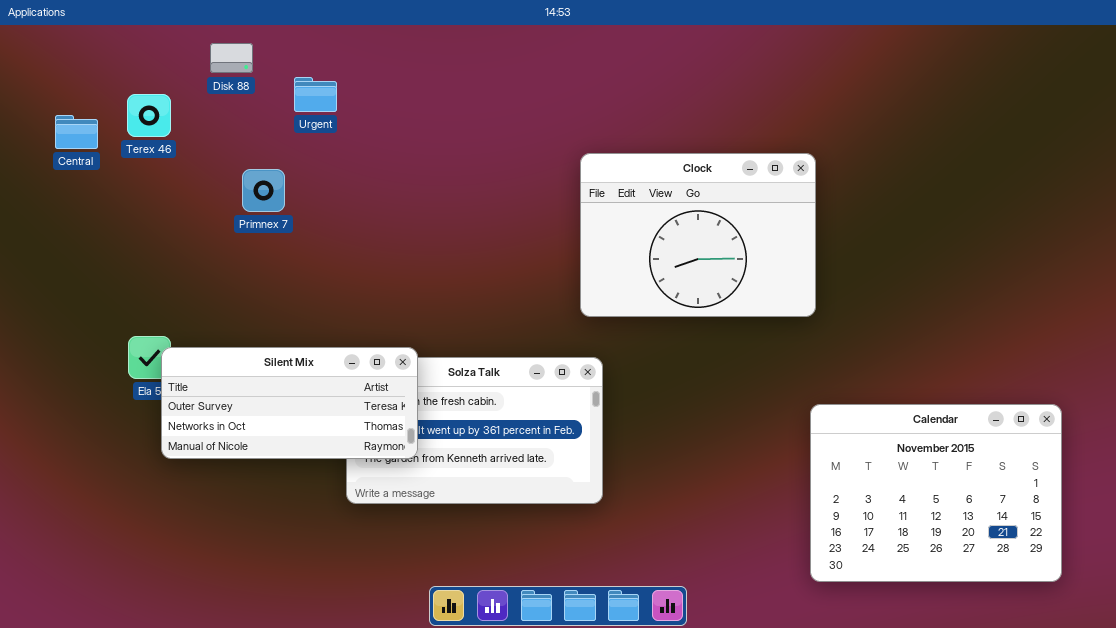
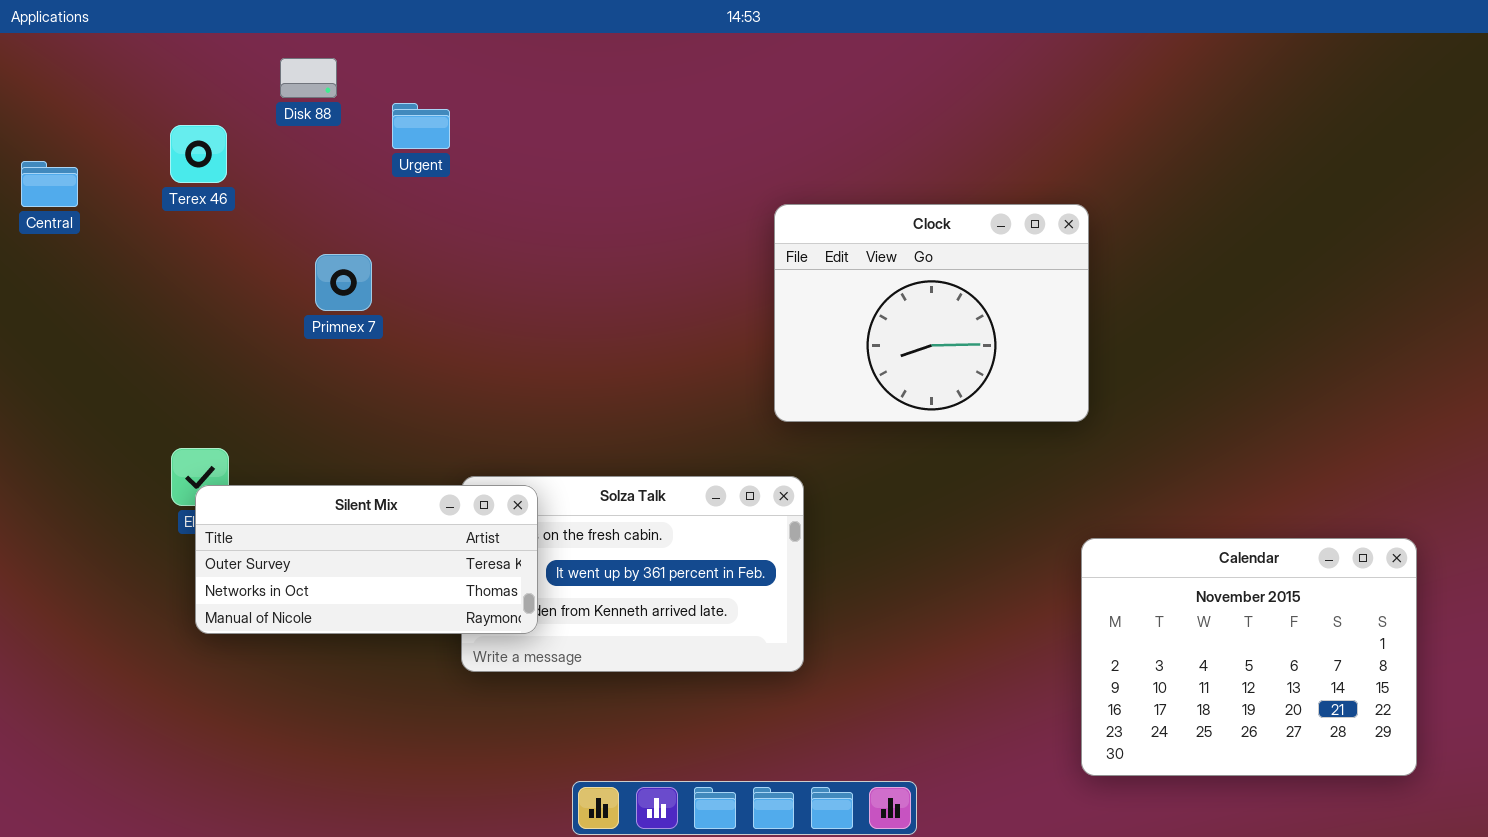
Central: [55,115,98,149] -> [21,161,78,207], moved
Primnex 7: [242,169,285,212] -> [315,254,372,311], moved
Silent Mix: [161,347,418,459] -> [195,485,538,634], moved

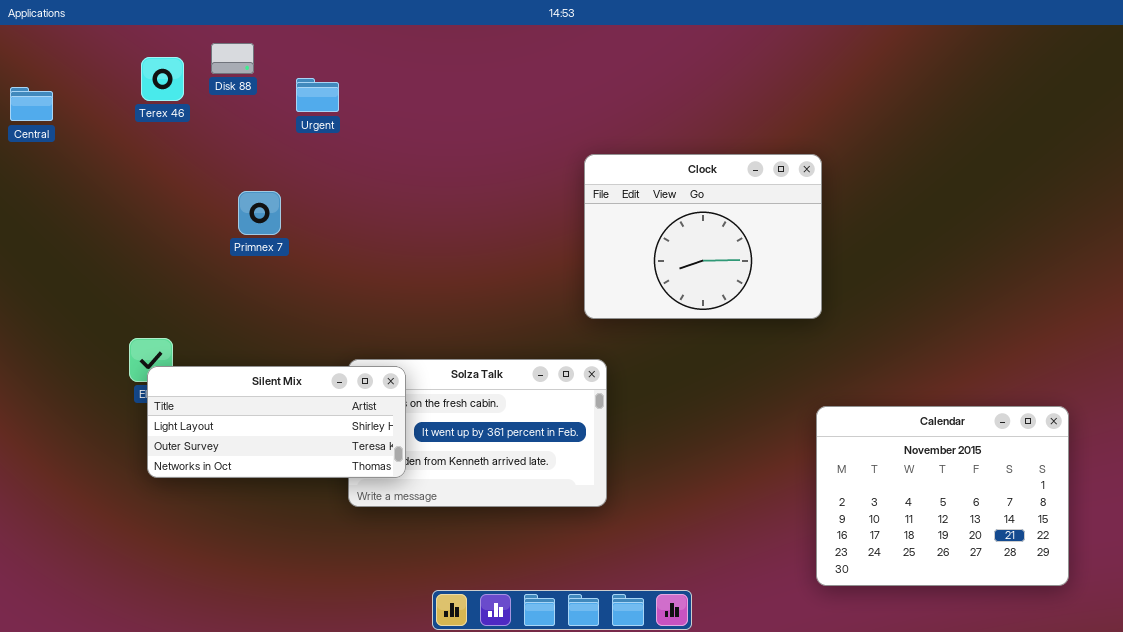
Terex 46: [170,125,227,183] -> [141,57,184,101], moved
Central: [21,161,78,207] -> [10,87,53,121], moved
Silent Mix: [195,485,538,634] -> [147,366,406,478], scrolled up 1 row

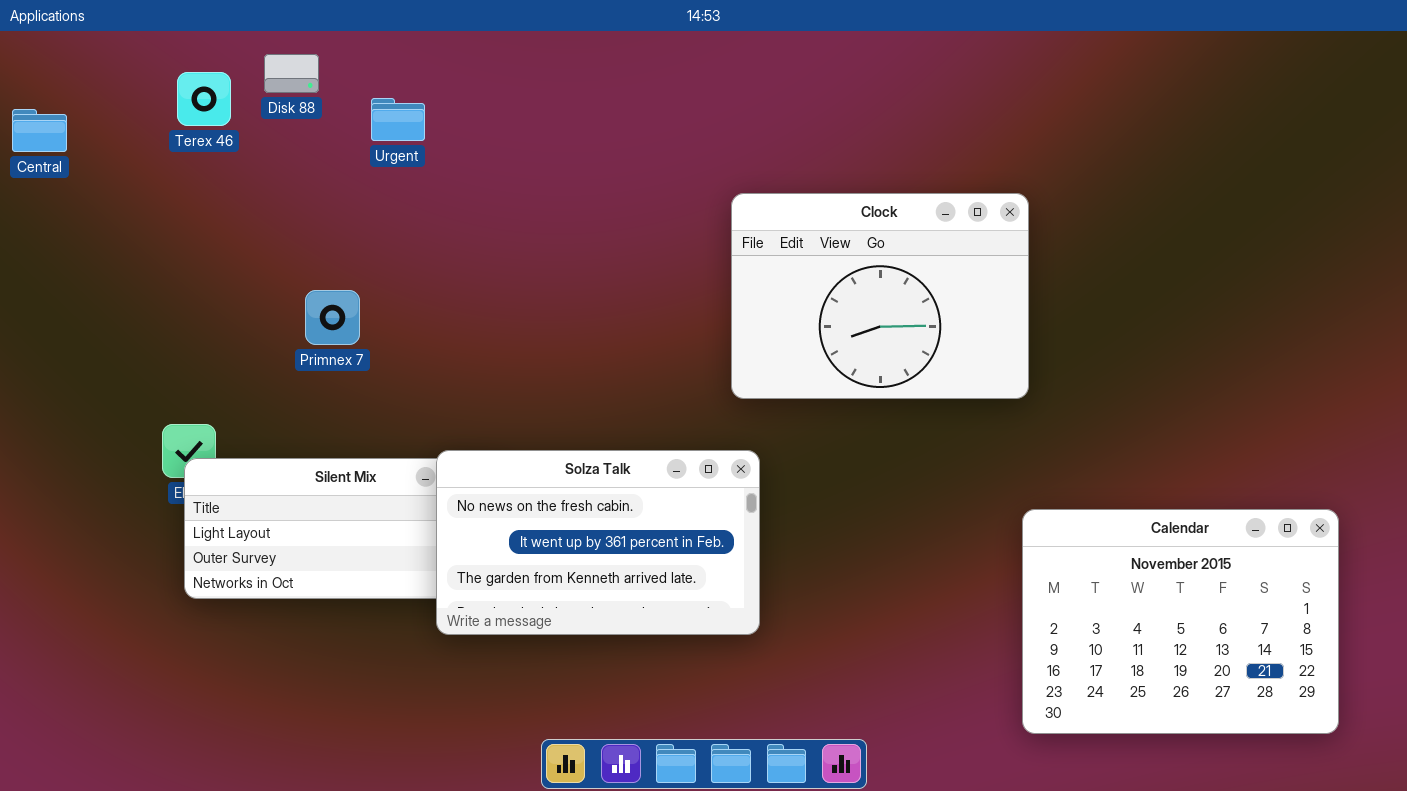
Primnex 7: [238,191,281,235] -> [305,290,360,345], moved
Solza Talk: [348,359,607,507] -> [436,450,760,635], raised

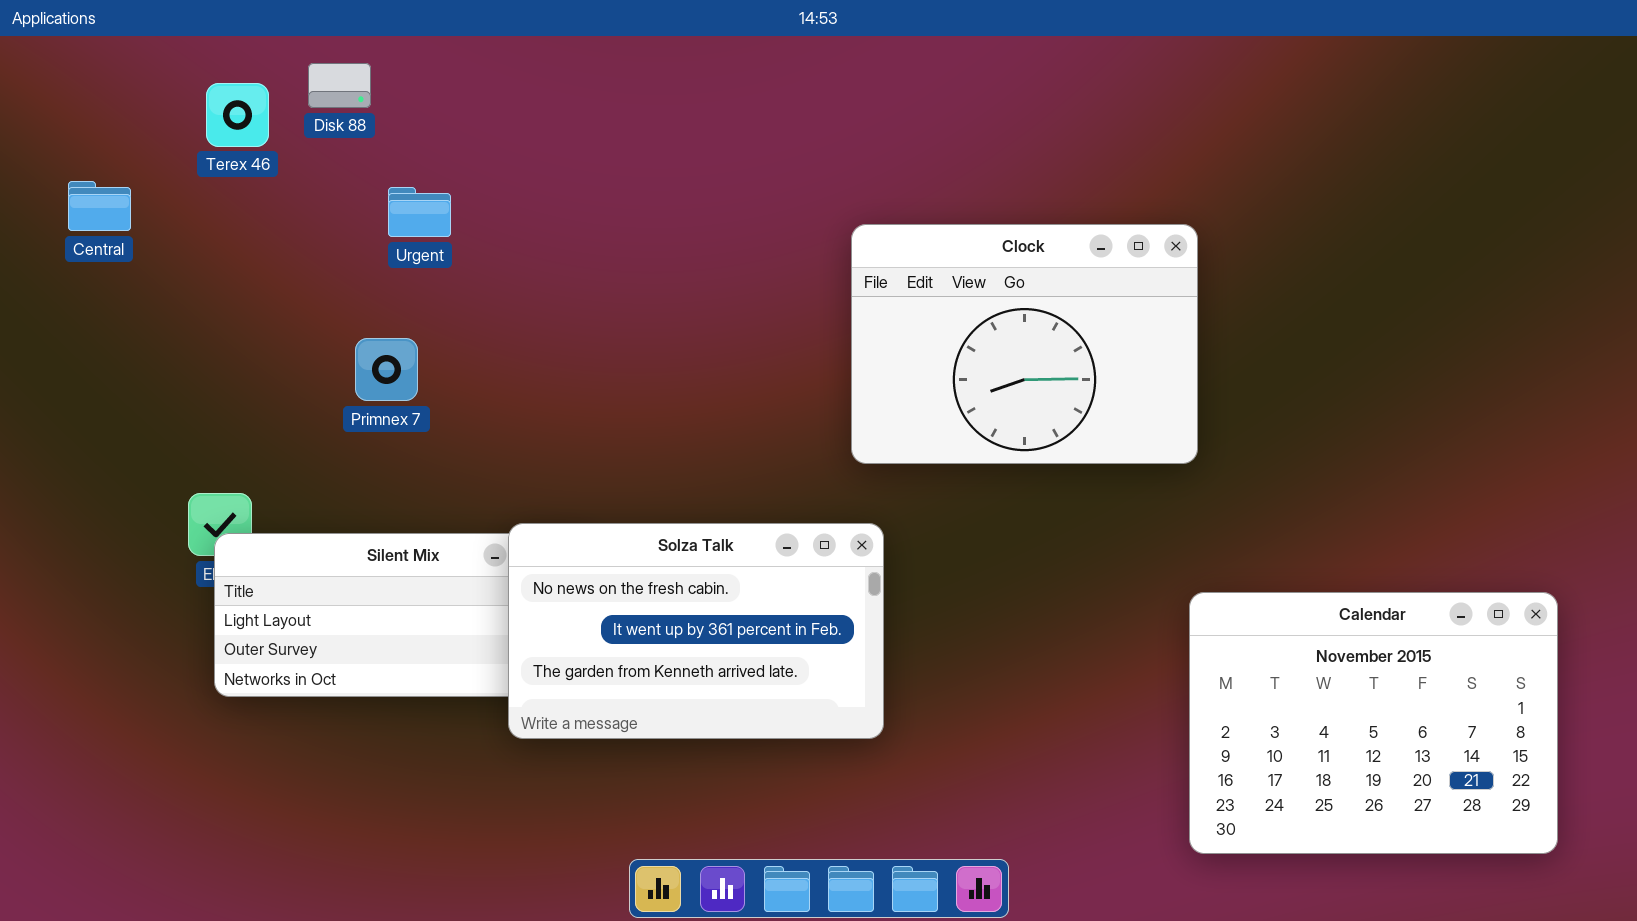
Urgent: [371,98,425,141] -> [388,187,451,237], moved
Central: [12,109,67,152] -> [68,181,131,231], moved

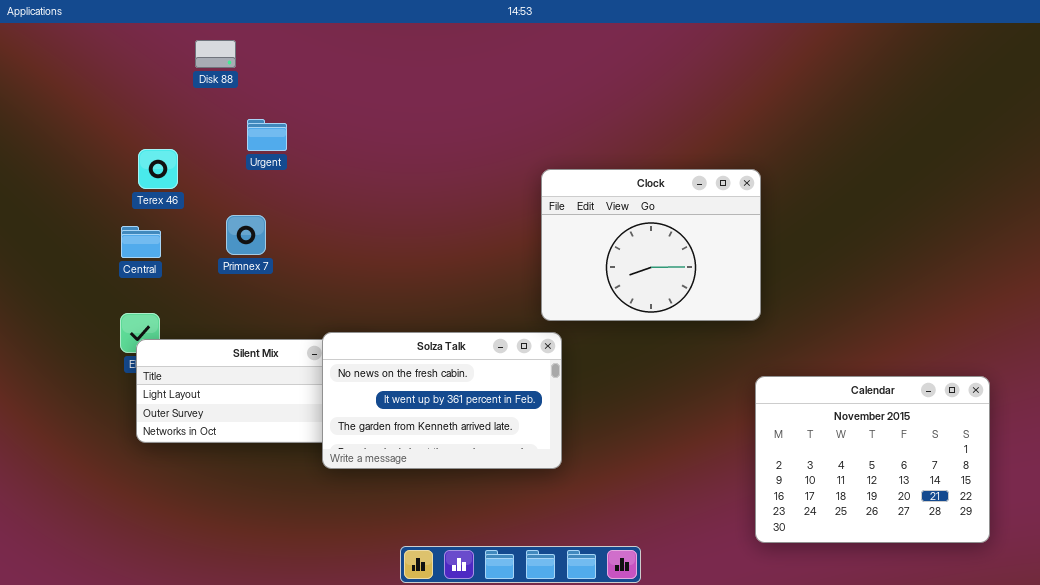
Terex 46: [206,83,269,147] -> [138,149,178,189], moved
Central: [68,181,131,231] -> [121,226,161,258], moved
Clock: [851,224,1198,464] -> [541,169,761,321], moved

